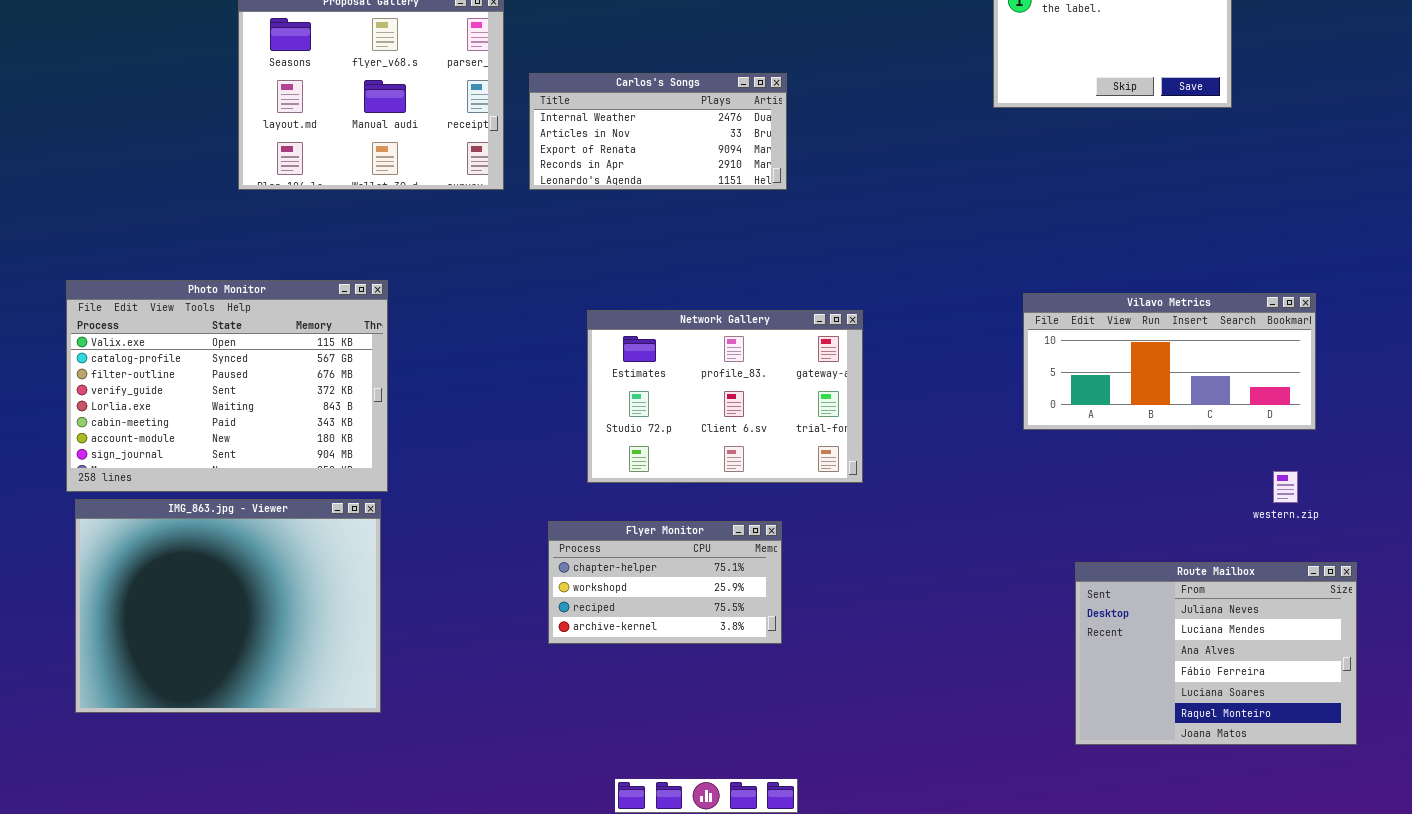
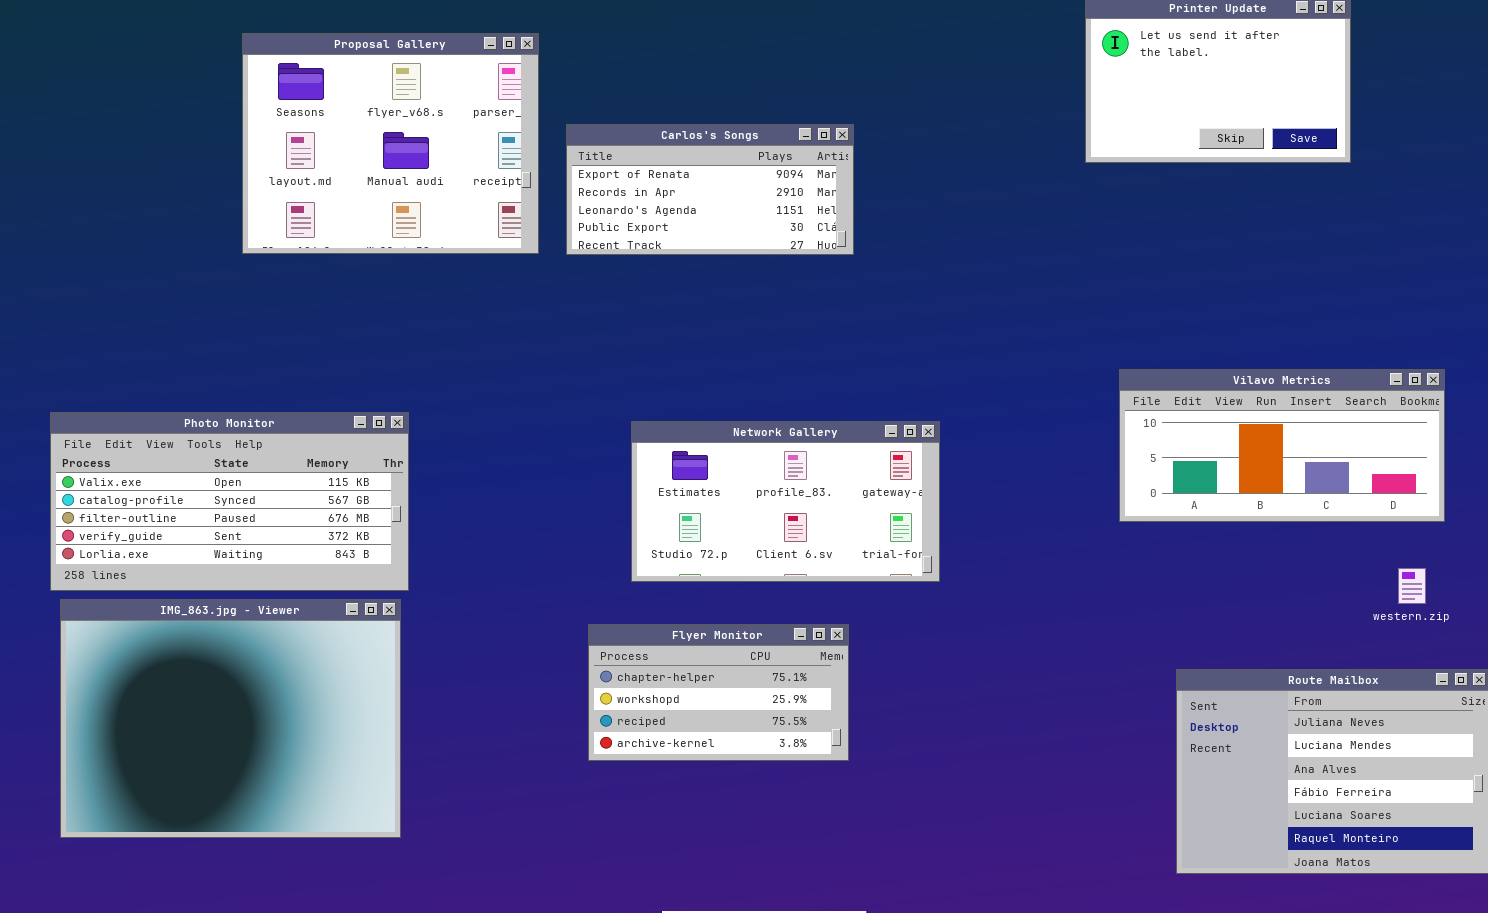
Carlos's Songs: [529,73,787,190] -> [566,124,854,255], scrolled down 2 rows
Photo Monitor: [66,280,388,492] -> [50,412,409,591], resized
Network Gallery: [587,310,863,483] -> [631,421,940,582], resized

